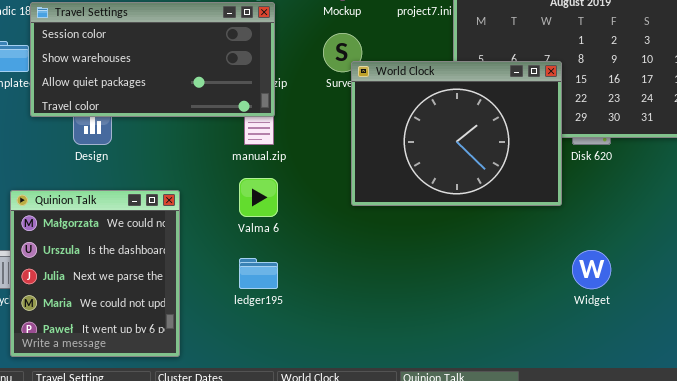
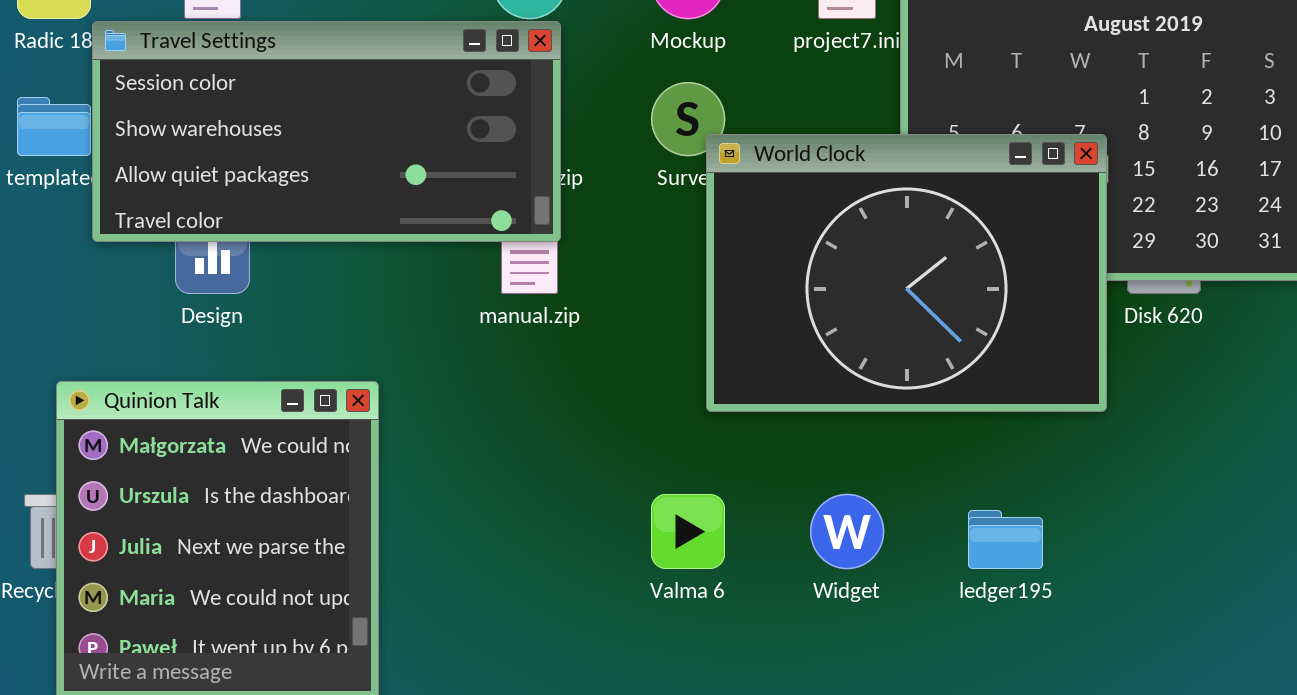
Valma 6: [239,178,278,217] -> [651,494,725,569], moved
Widget: [572,250,611,289] -> [810,494,884,569], moved
ledger195: [239,258,278,289] -> [968,510,1043,569], moved

